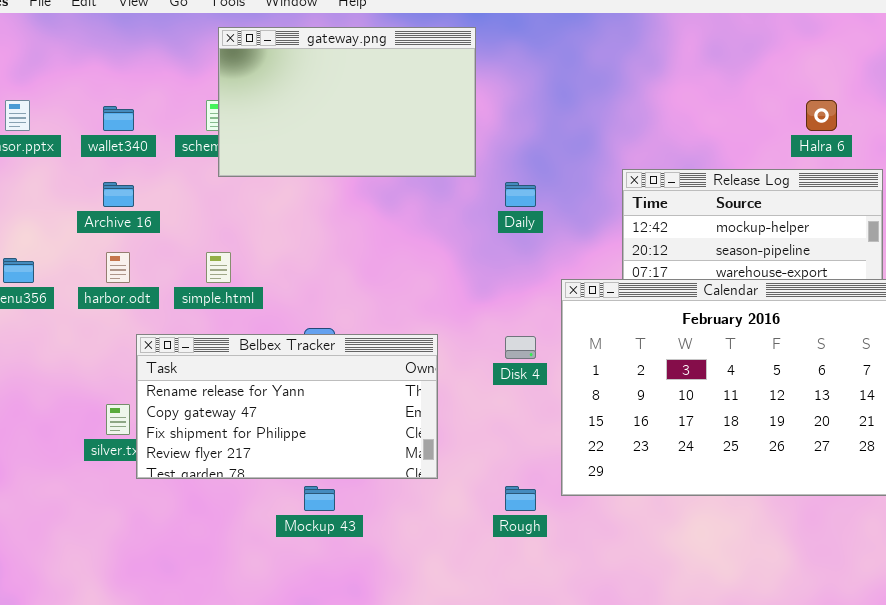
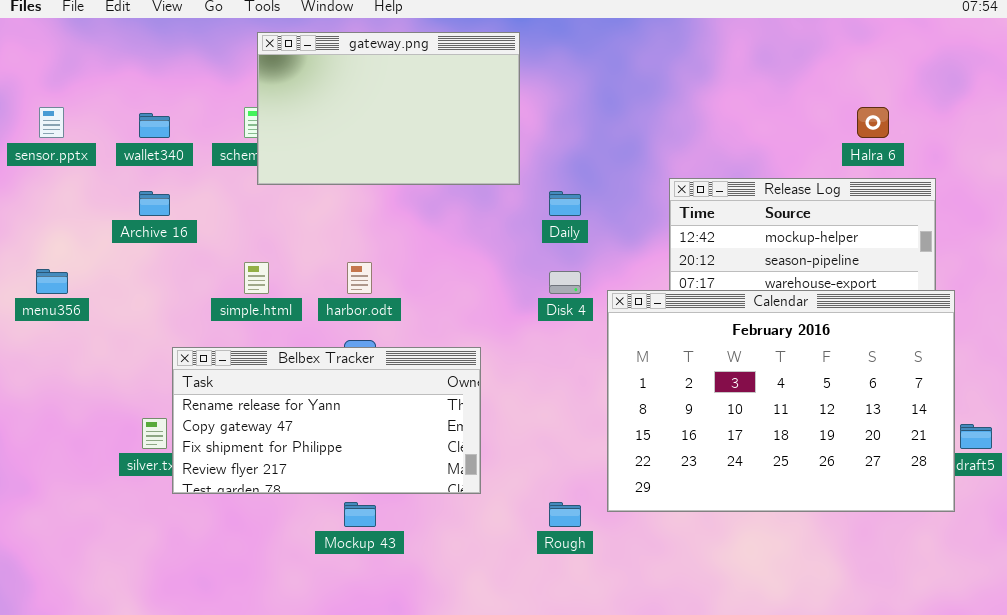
harbor.odt: [106,252,130,283] -> [347,262,372,294], moved
Disk 4: [505,336,536,359] -> [549,271,581,294], moved

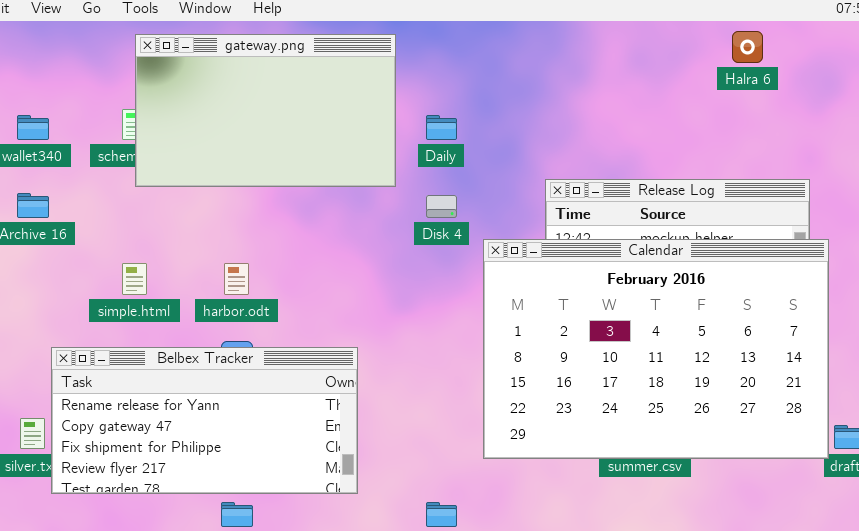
Halra 6: [857,107,889,138] -> [732,31,763,63], moved
Daily: [549,191,581,216] -> [426,115,457,140], moved
Disk 4: [549,271,581,294] -> [426,195,457,218], moved
Calendar: [607,290,955,512] -> [483,239,829,459], moved

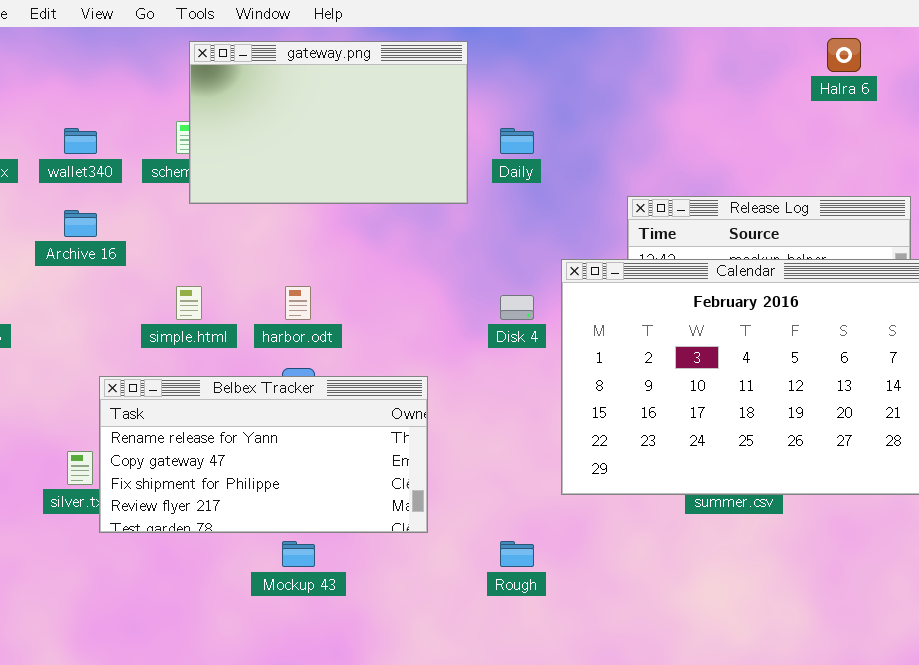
Disk 4: [426,195,457,218] -> [500,295,534,320], moved

